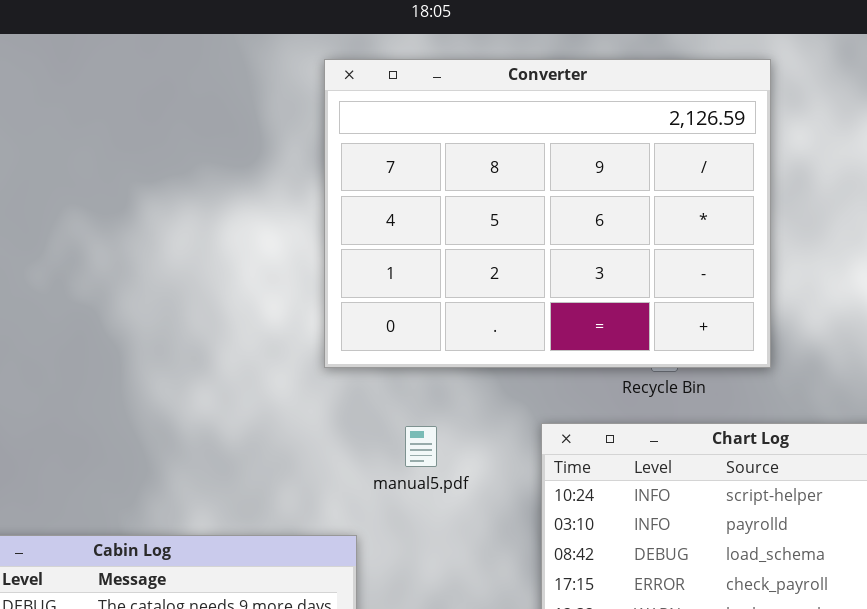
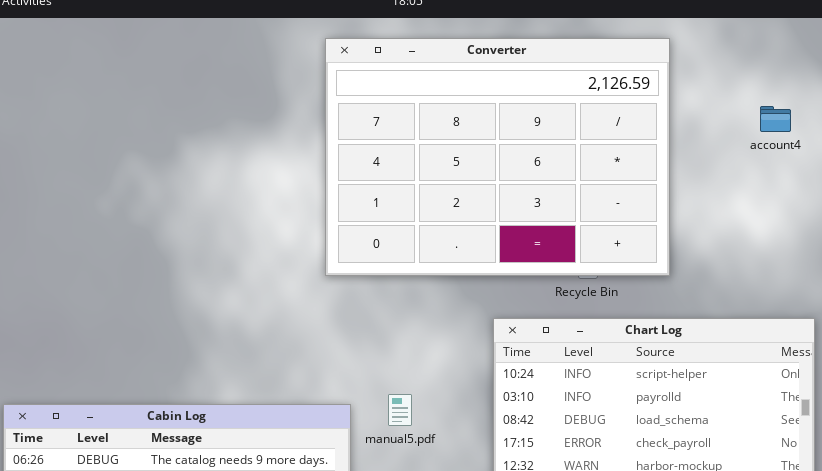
manual5.pdf: [405,426,437,467] -> [388,394,412,426], moved

